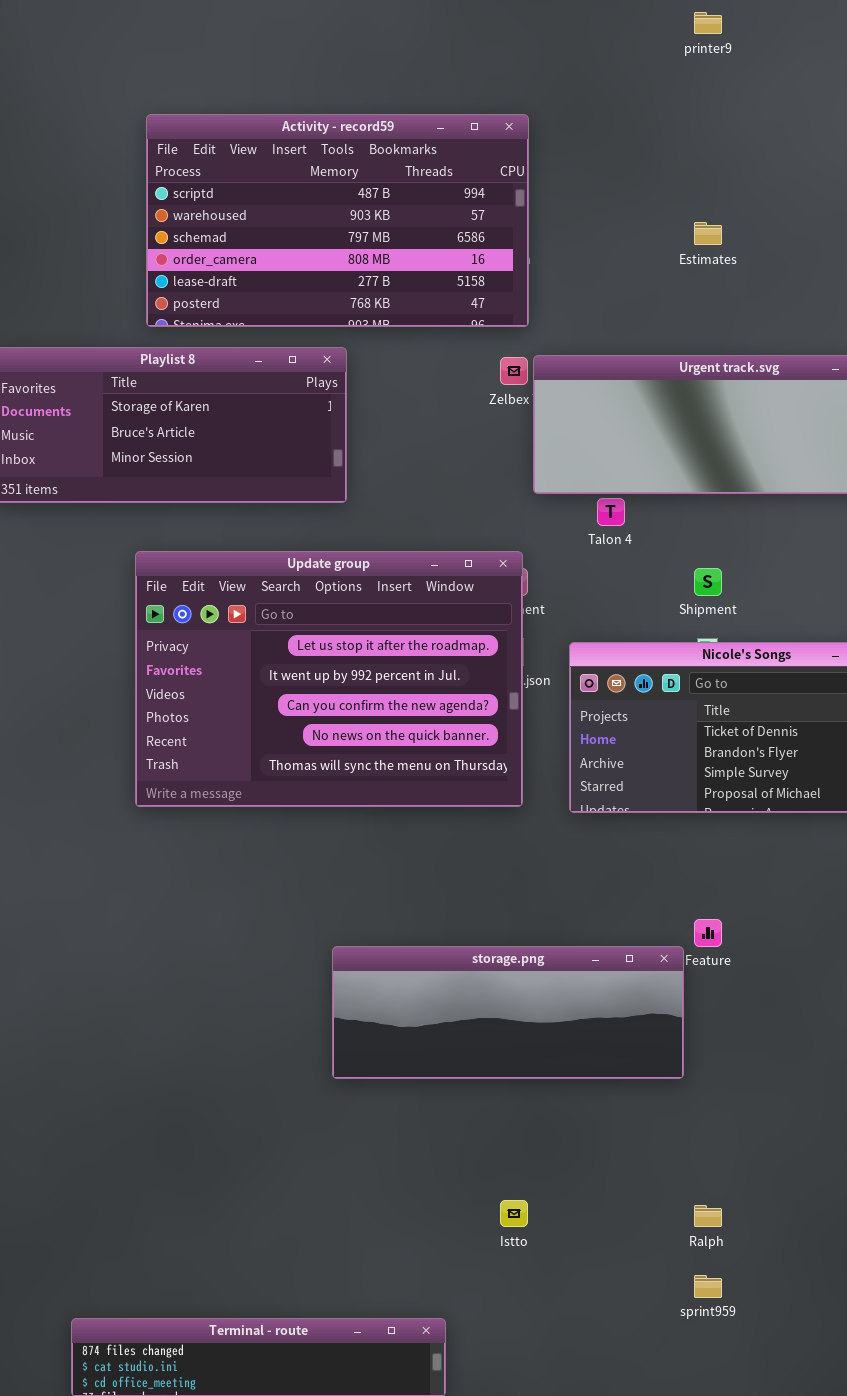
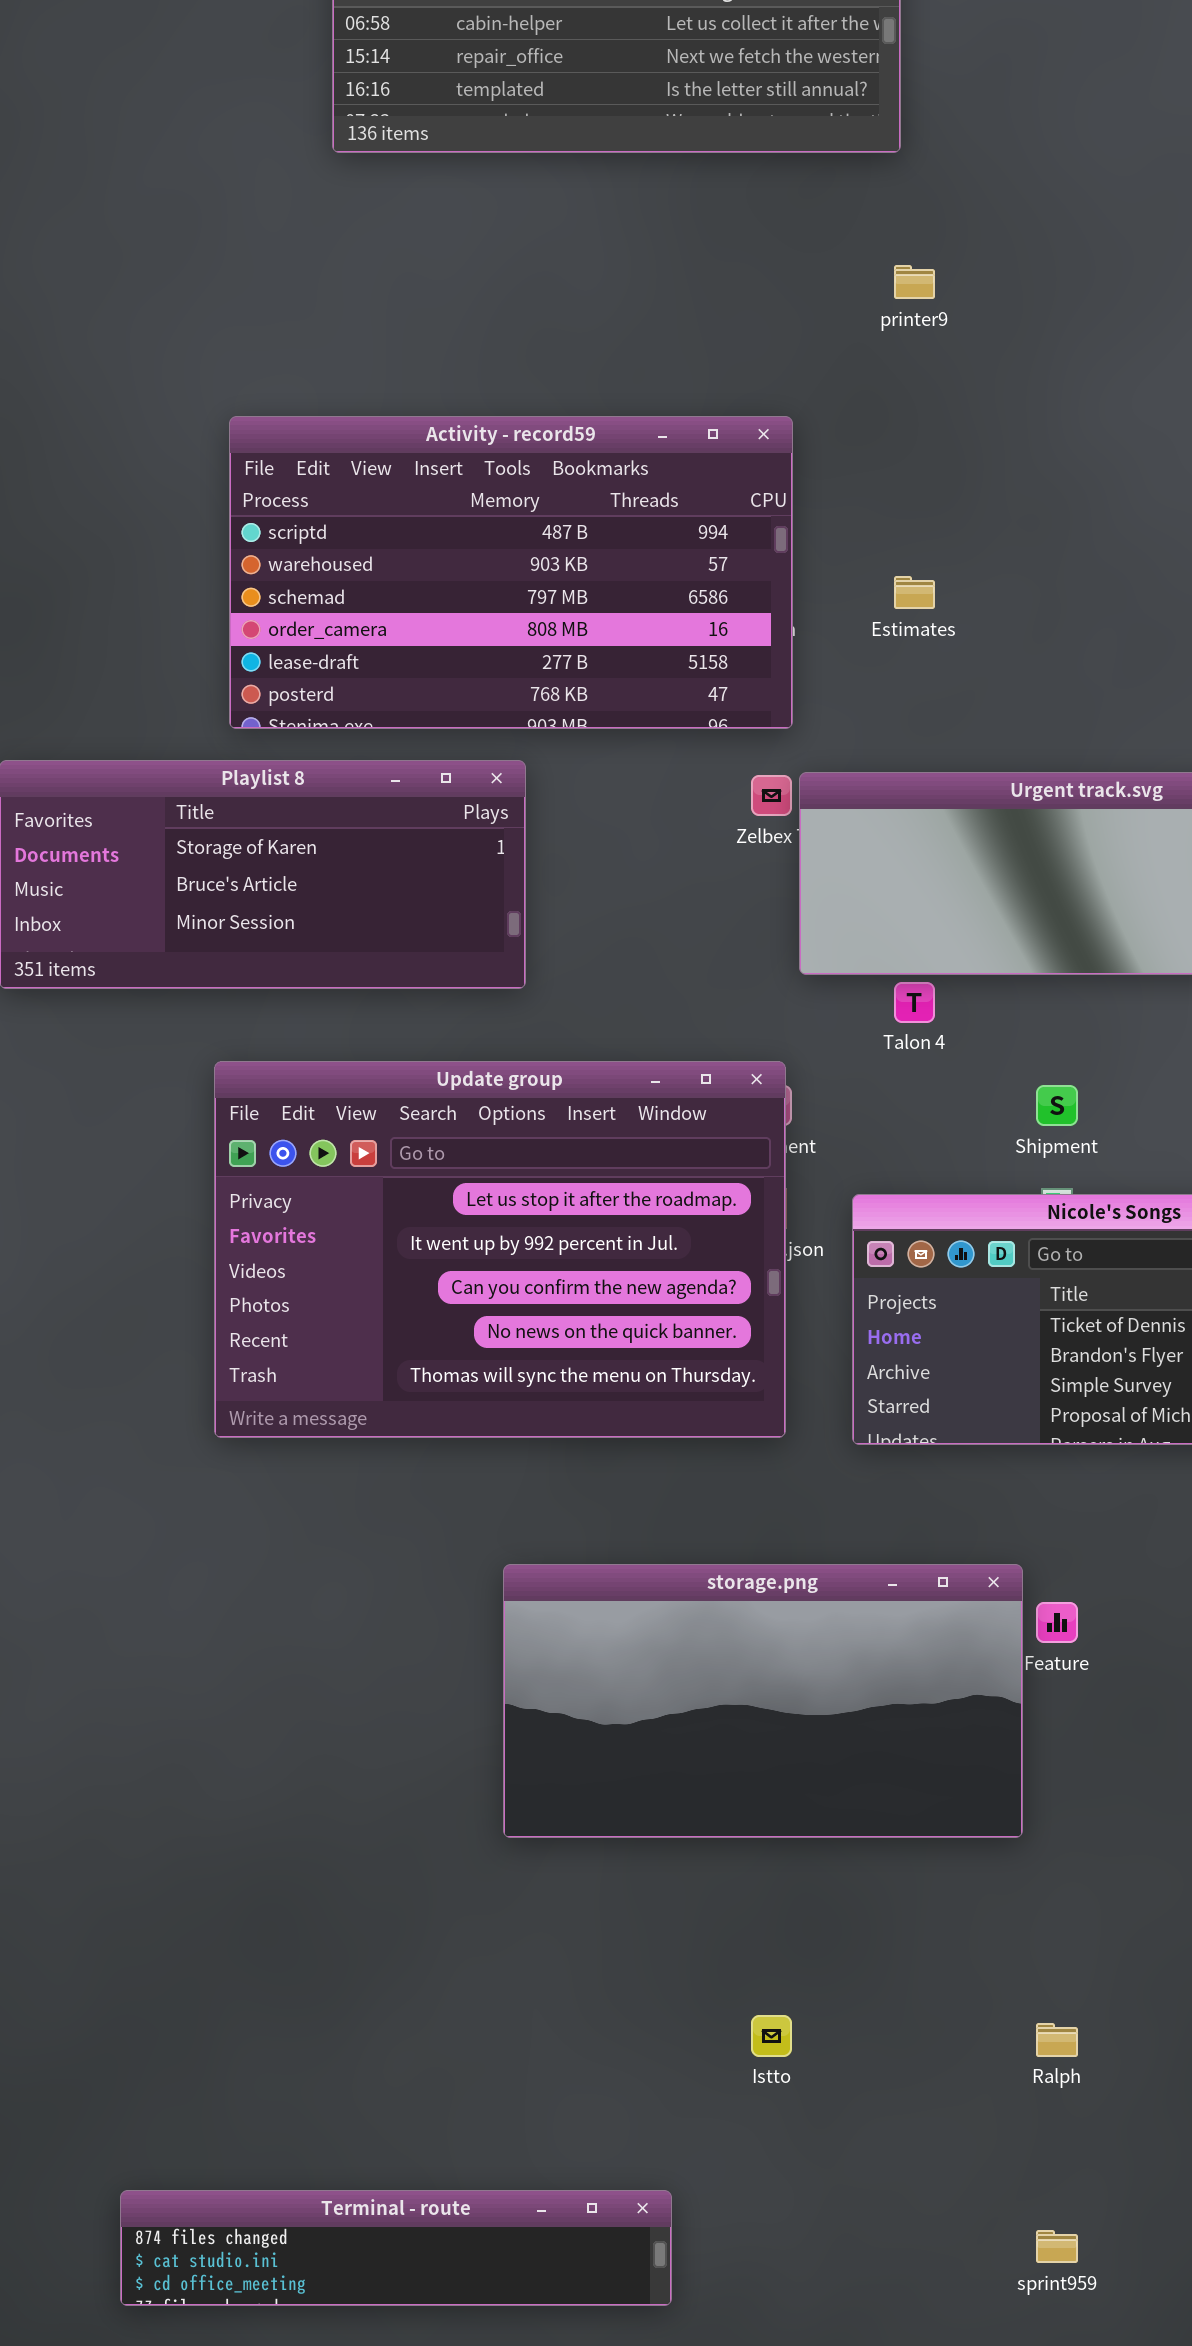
printer9: [694,12,722,34] -> [894,265,935,299], moved
Estimates: [694,222,722,245] -> [894,576,935,609], moved
storage.png: [332,946,684,1079] -> [503,1564,1023,1838], resized
sprint959: [694,1275,722,1298] -> [1036,2230,1078,2263], moved

